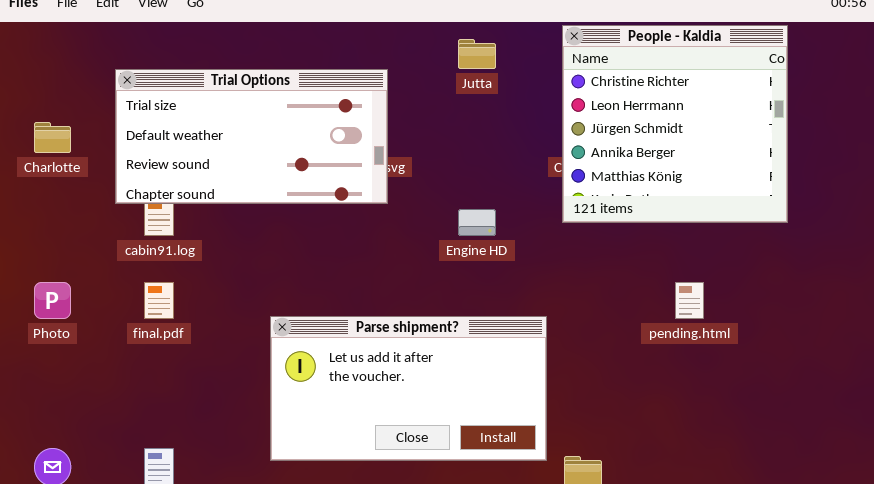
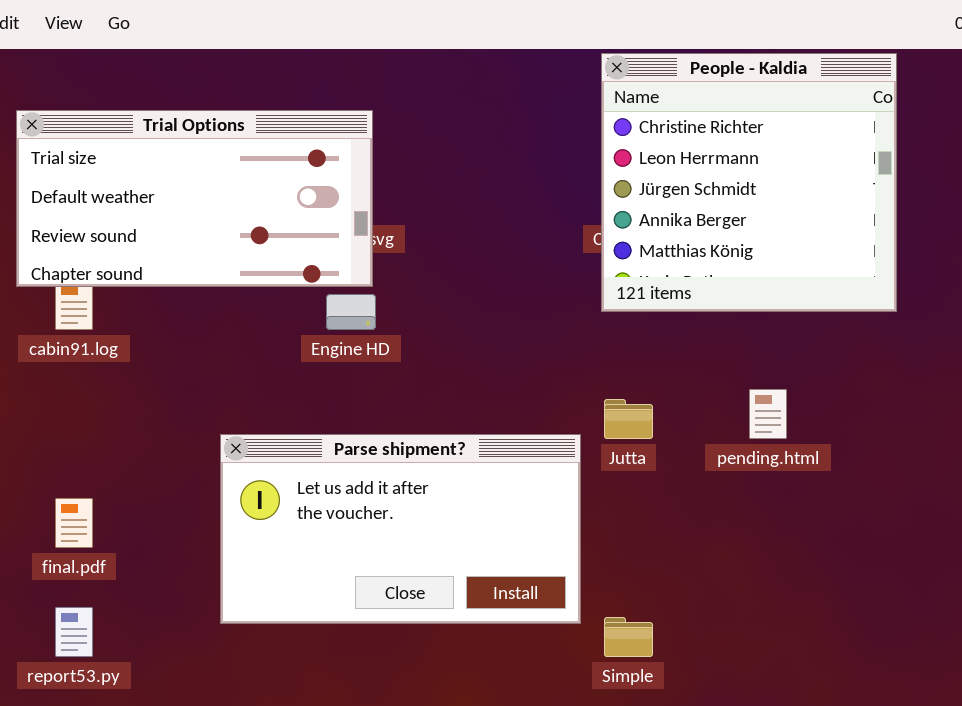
Jutta: [458,39,496,69] -> [604,399,653,439], moved
Engine HD: [458,209,496,236] -> [326,294,376,330], moved
final.pdf: [144,282,174,319] -> [55,498,93,548], moved

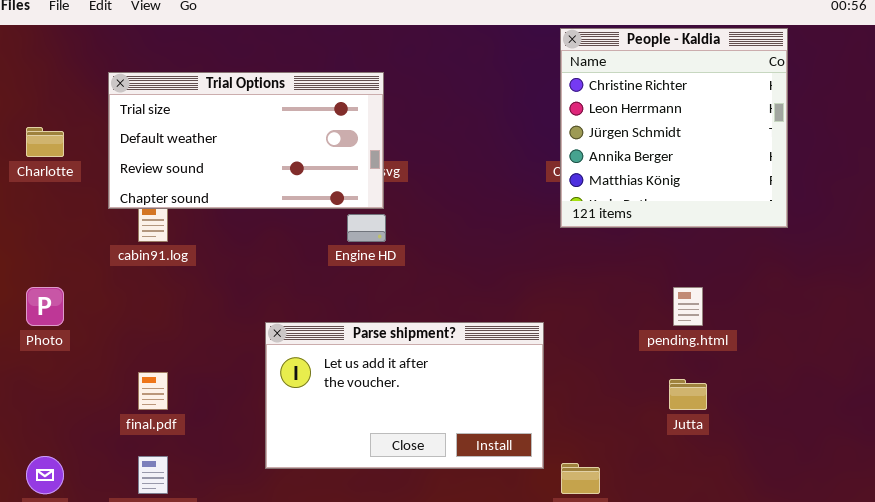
Jutta: [604,399,653,439] -> [669,379,707,410], moved

